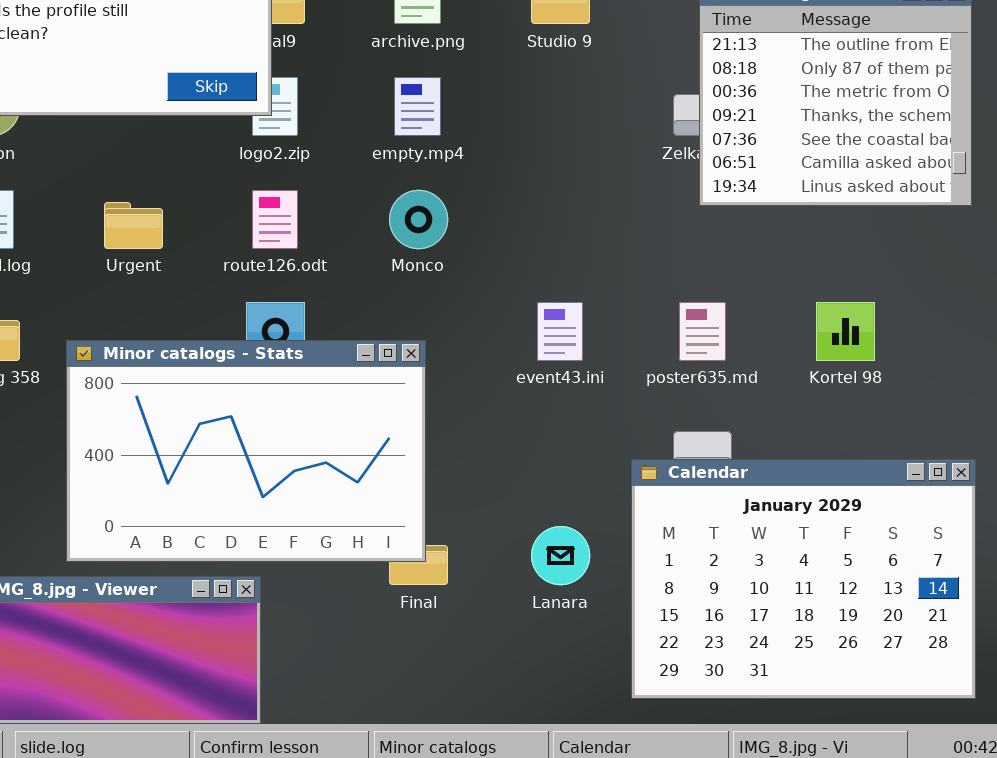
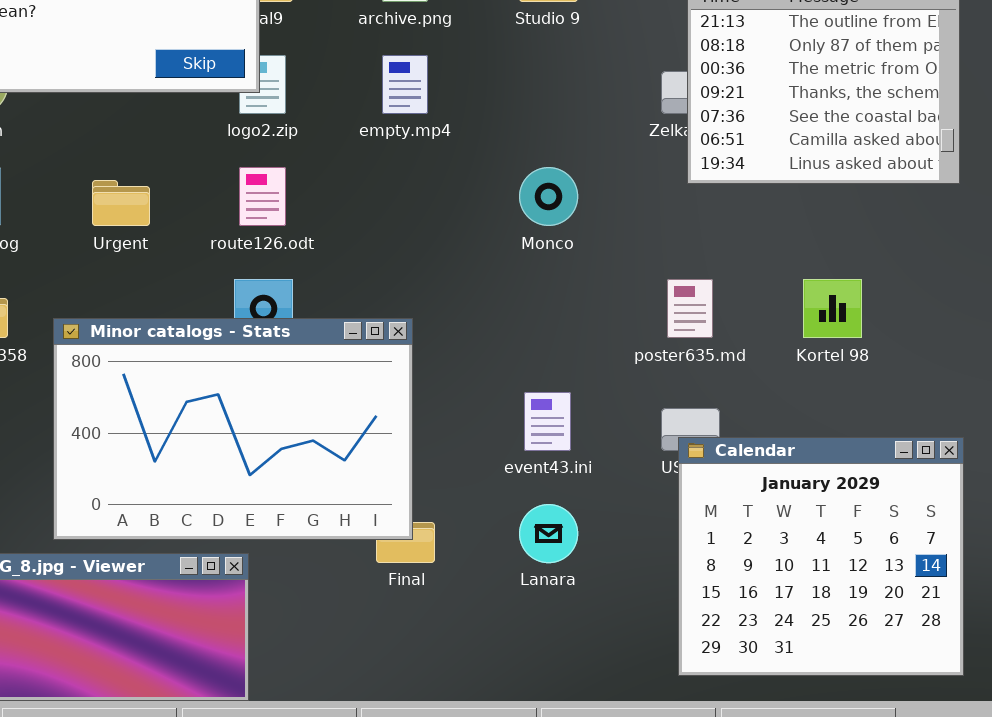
Monco: [389,190,448,249] -> [519,167,578,226], moved
event43.ini: [537,302,583,361] -> [524,392,571,451], moved
Calendar: [631,459,976,699] -> [678,437,964,676], resized

